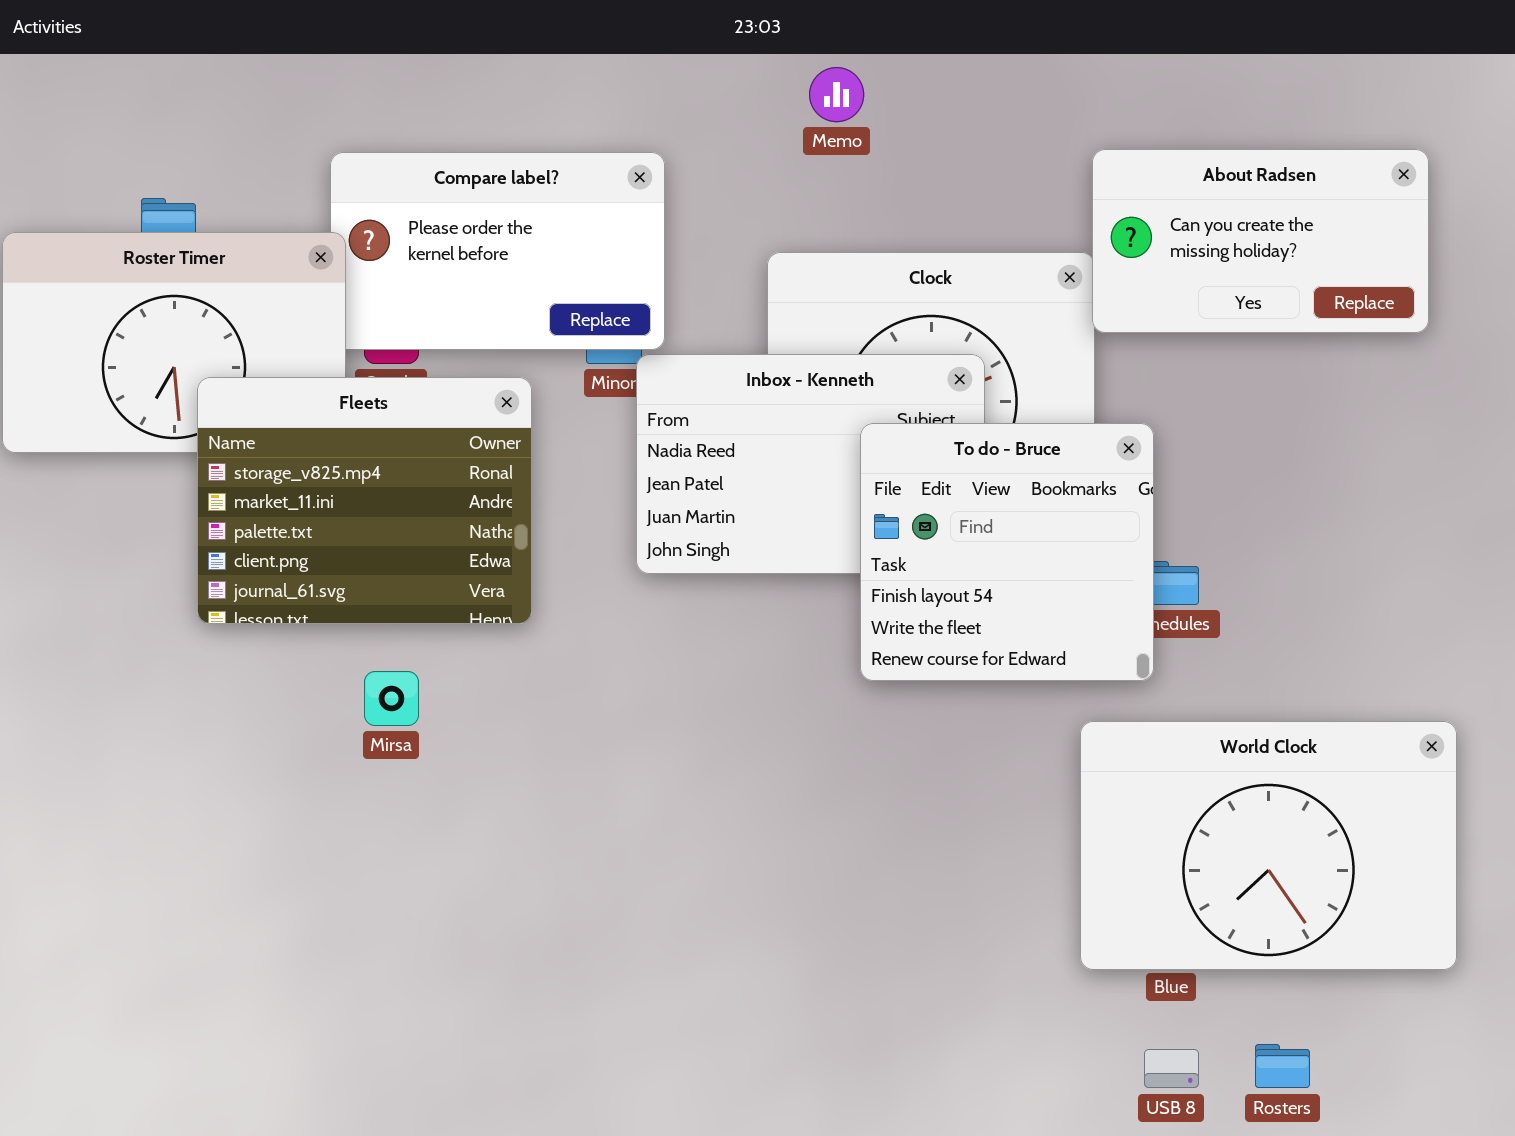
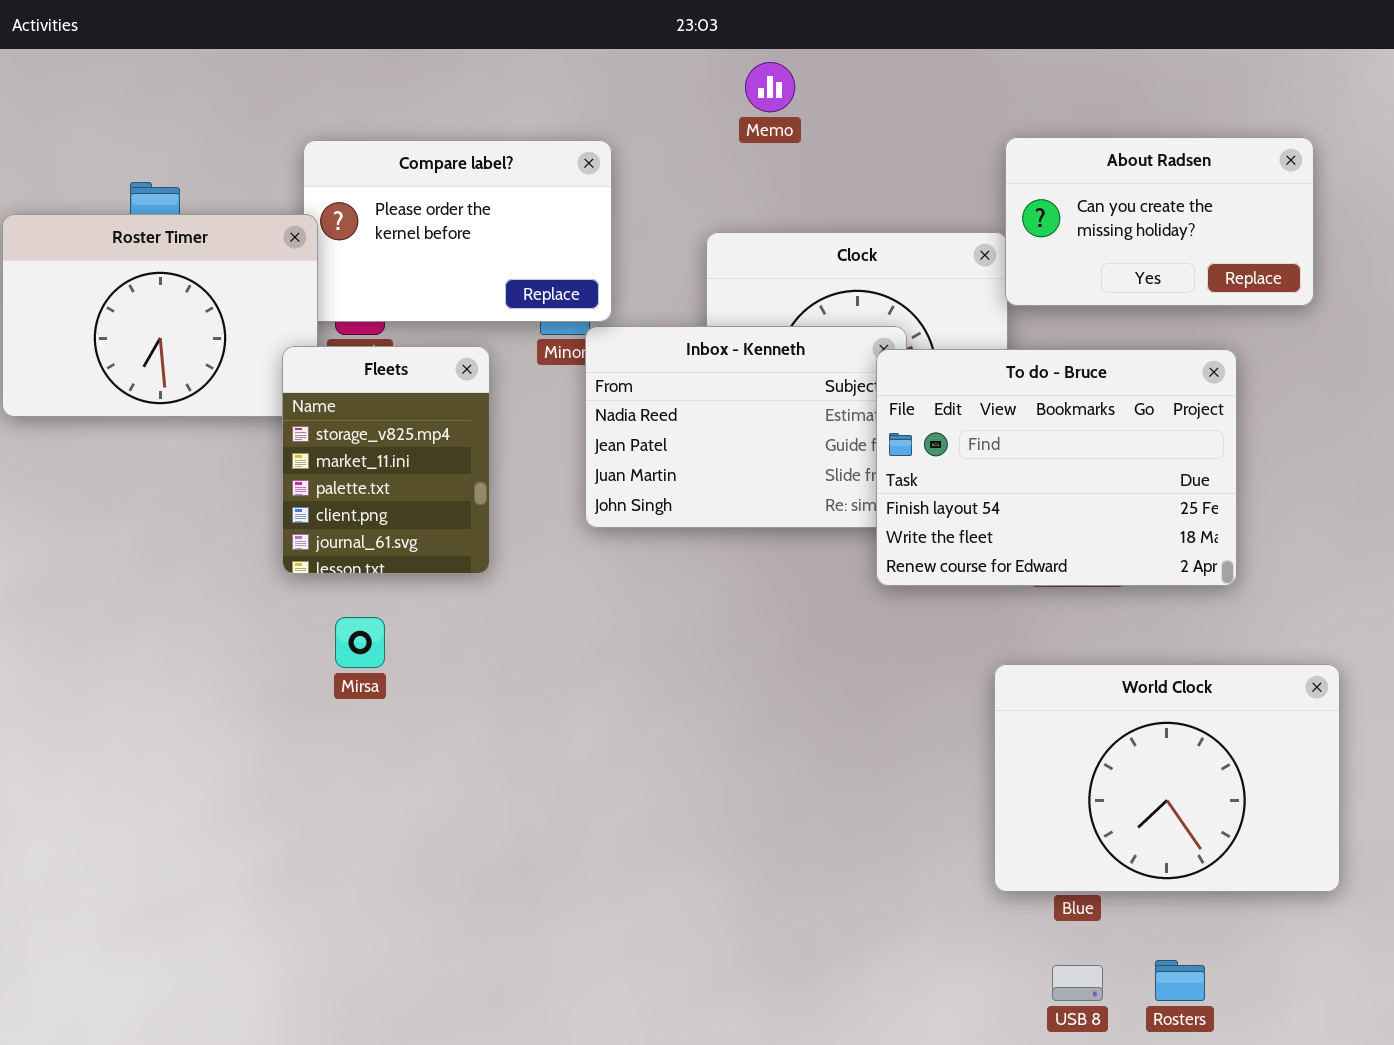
Fleets: [197,377,532,624] -> [282,346,490,574], resized
To do - Bruce: [860,423,1154,681] -> [876,349,1237,586], moved, resized

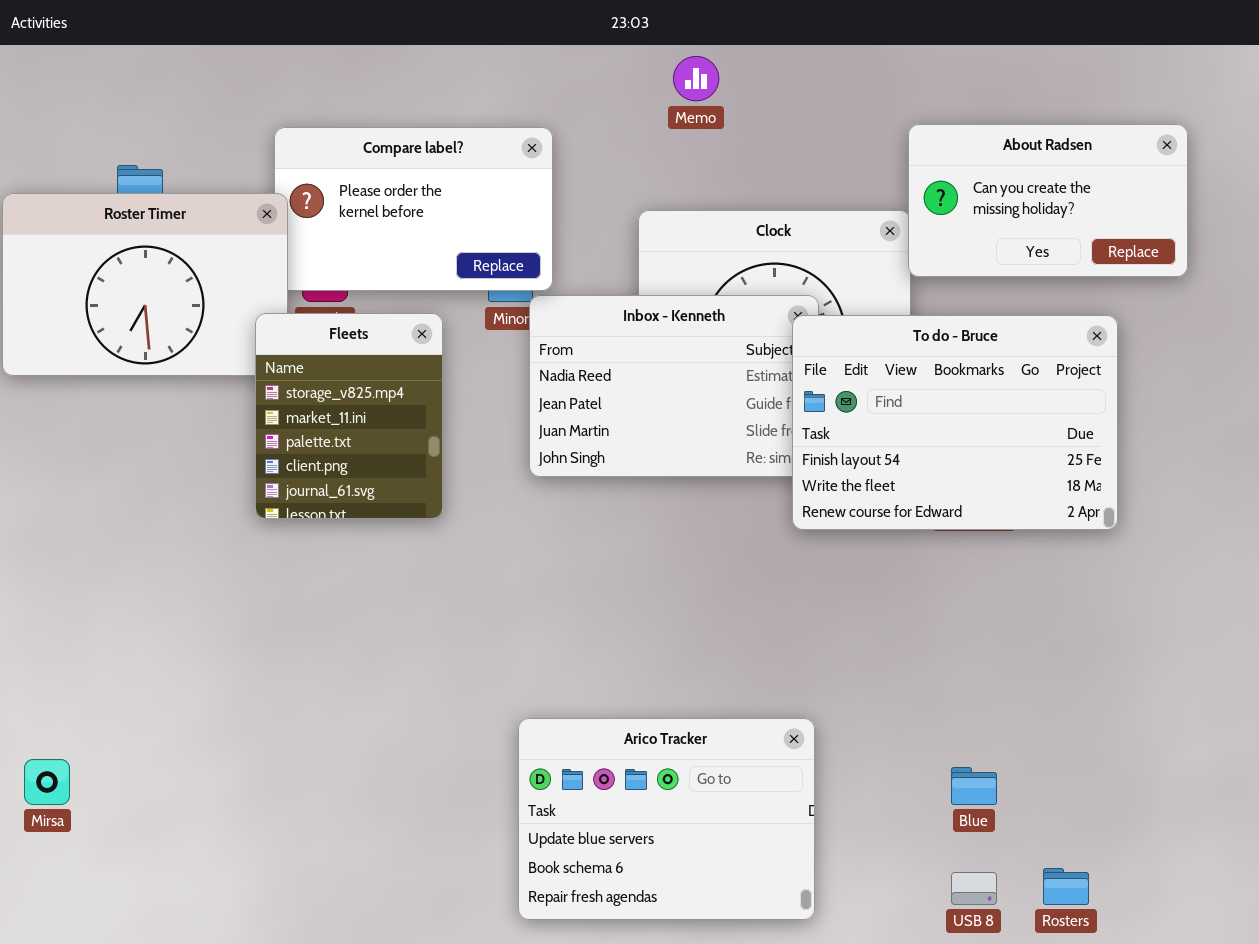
Mirsa: [335,617,385,668] -> [24,759,70,805], moved
World Clock: [994,664,1340,892] -> none, closed
Arico Tracker: none -> [518,718,815,920], opened

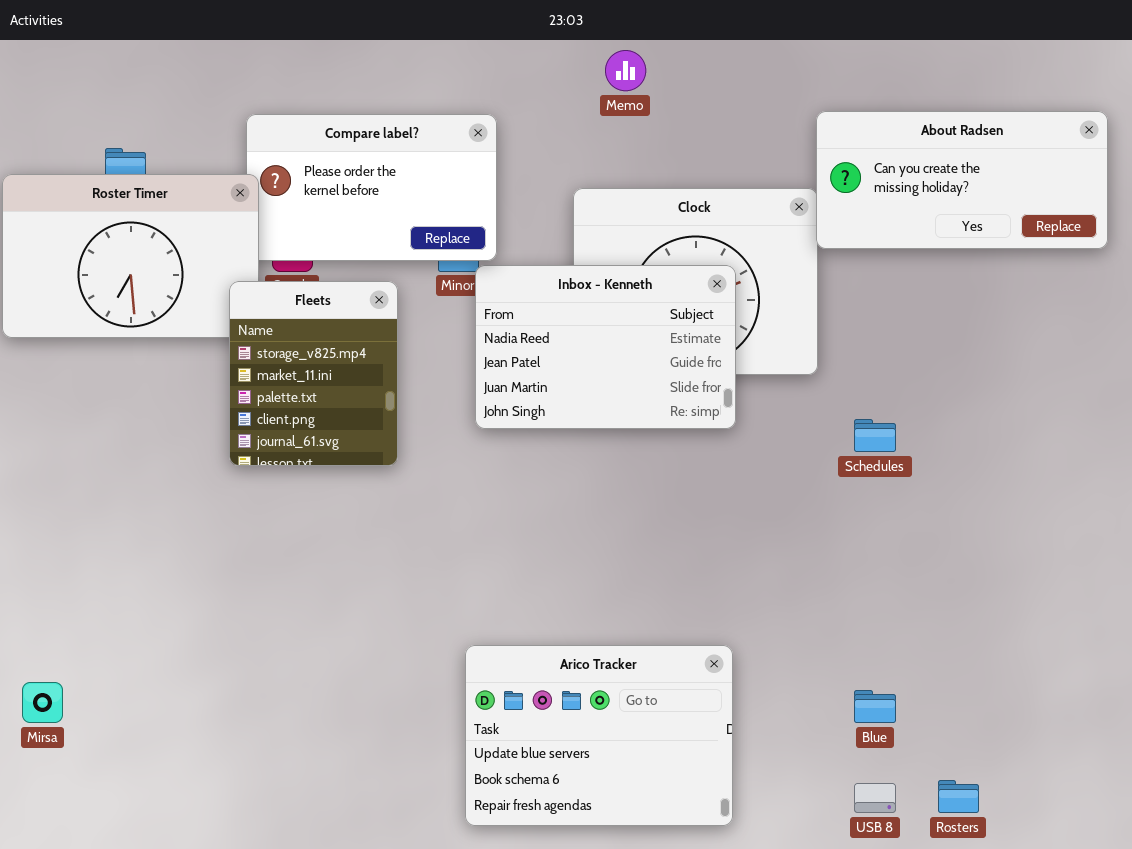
About Radsen: [908,124,1188,277] -> [816,111,1108,249], resized
To do - Bruce: [792,315,1118,530] -> none, closed

